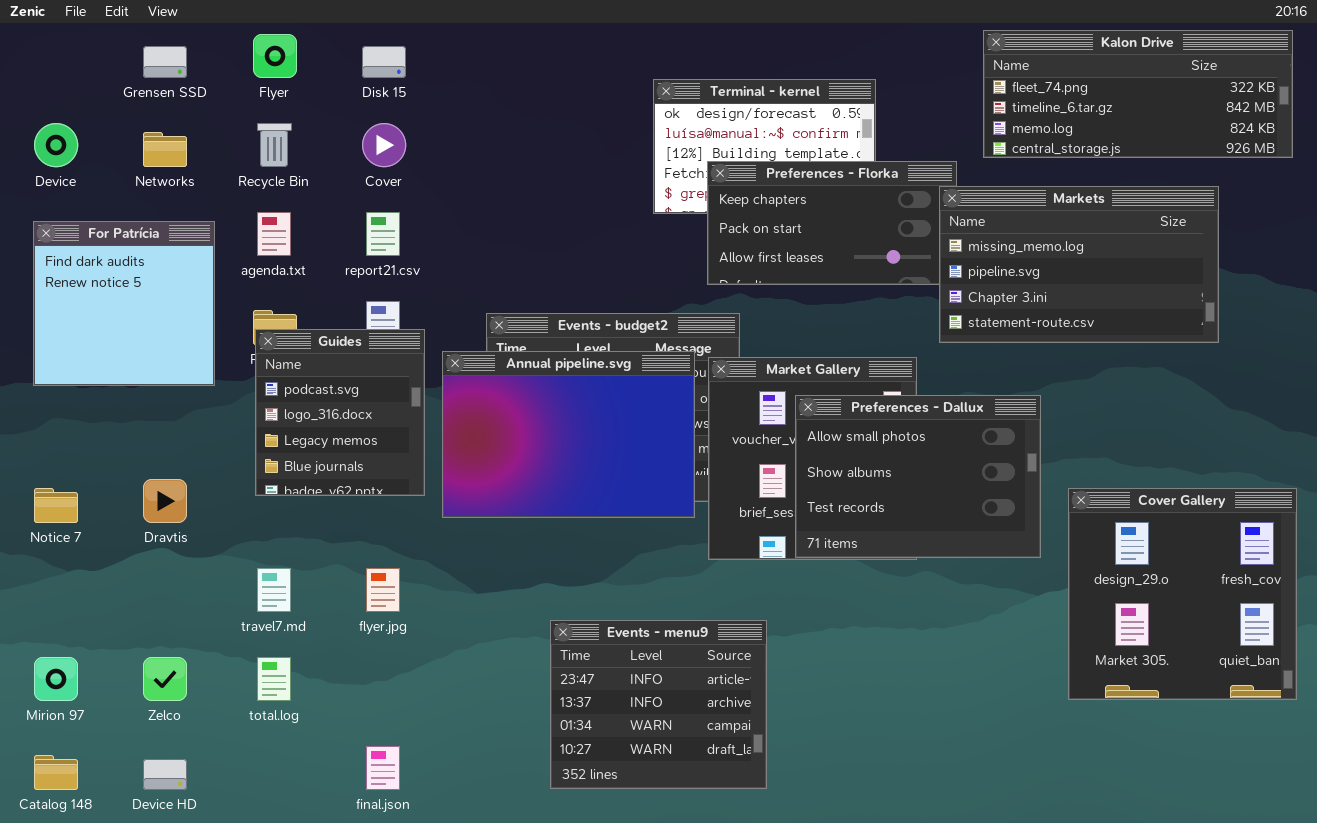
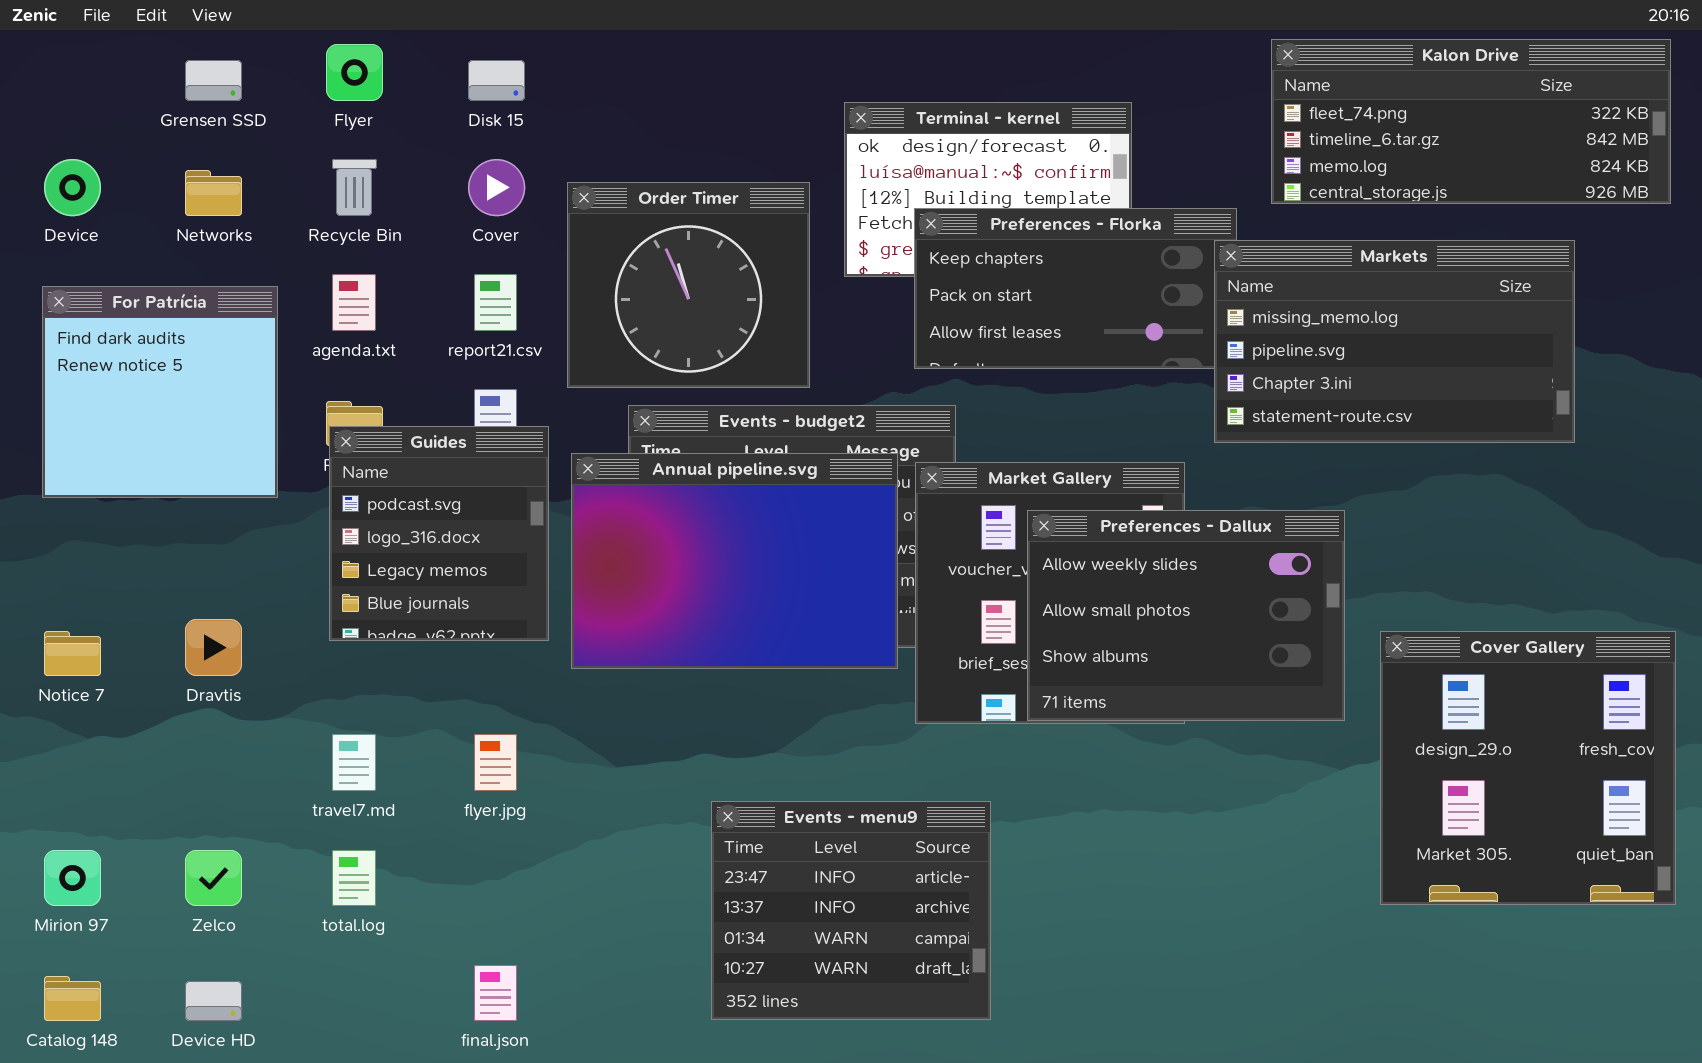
Order Timer: none -> [567,182,810,388], opened
Preferences - Dallux: [795,395,1041,558] -> [1027,510,1345,721], scrolled up 1 row

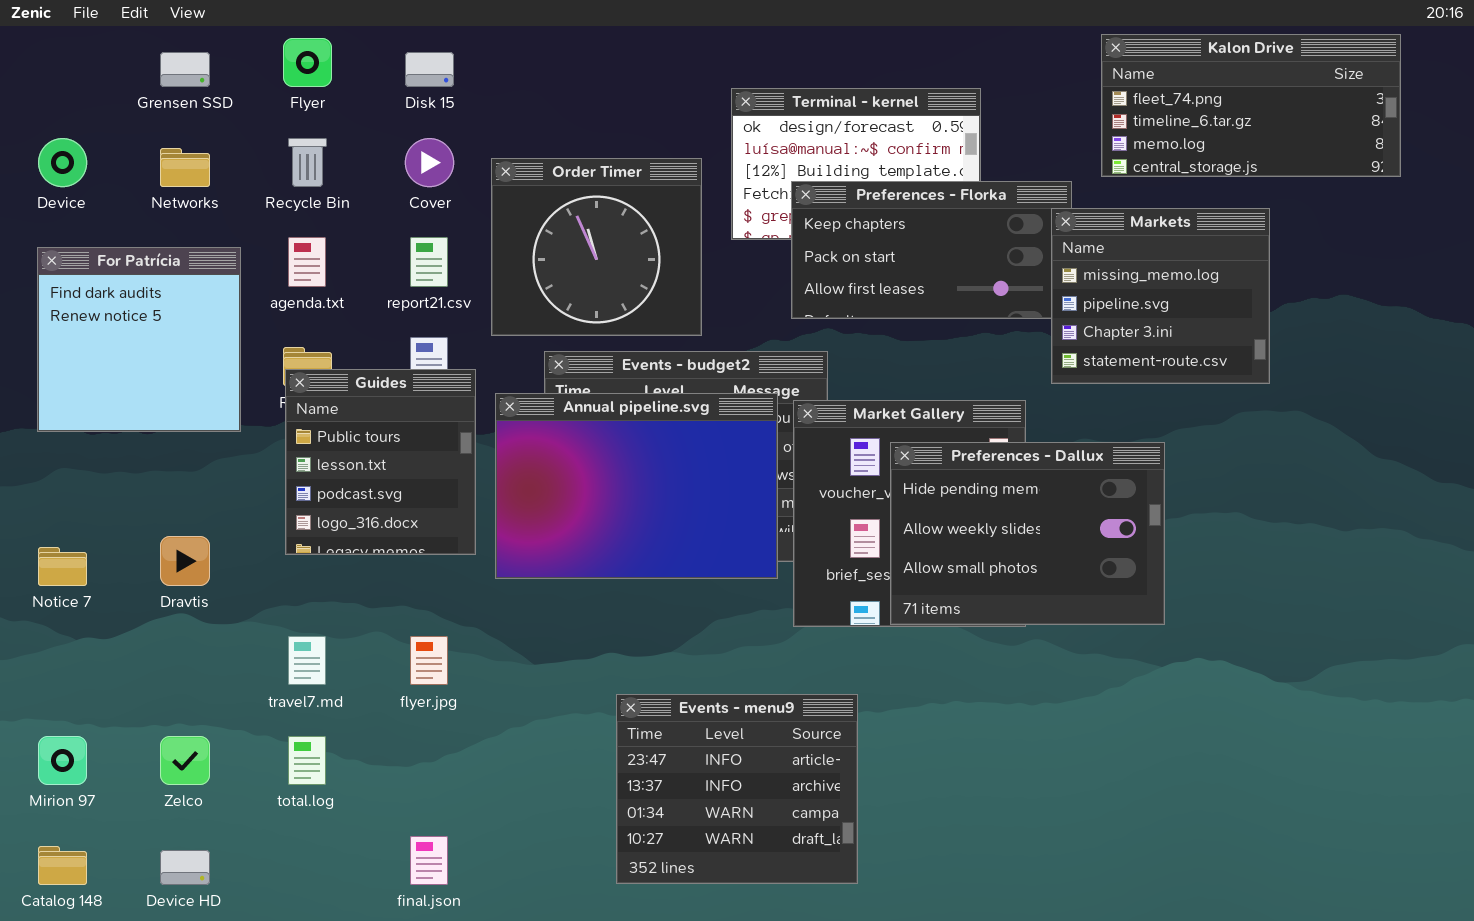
Kalon Drive: [1271,39,1671,204] -> [1101,34,1401,177], resized
Markets: [1214,240,1575,443] -> [1051,208,1270,384], resized
Guides: [329,426,549,641] -> [285,369,476,555], scrolled up 2 rows
Preferences - Dallux: [1027,510,1345,721] -> [890,442,1165,625], scrolled up 1 row
Cover Gallery: [1380,631,1676,905] -> none, closed

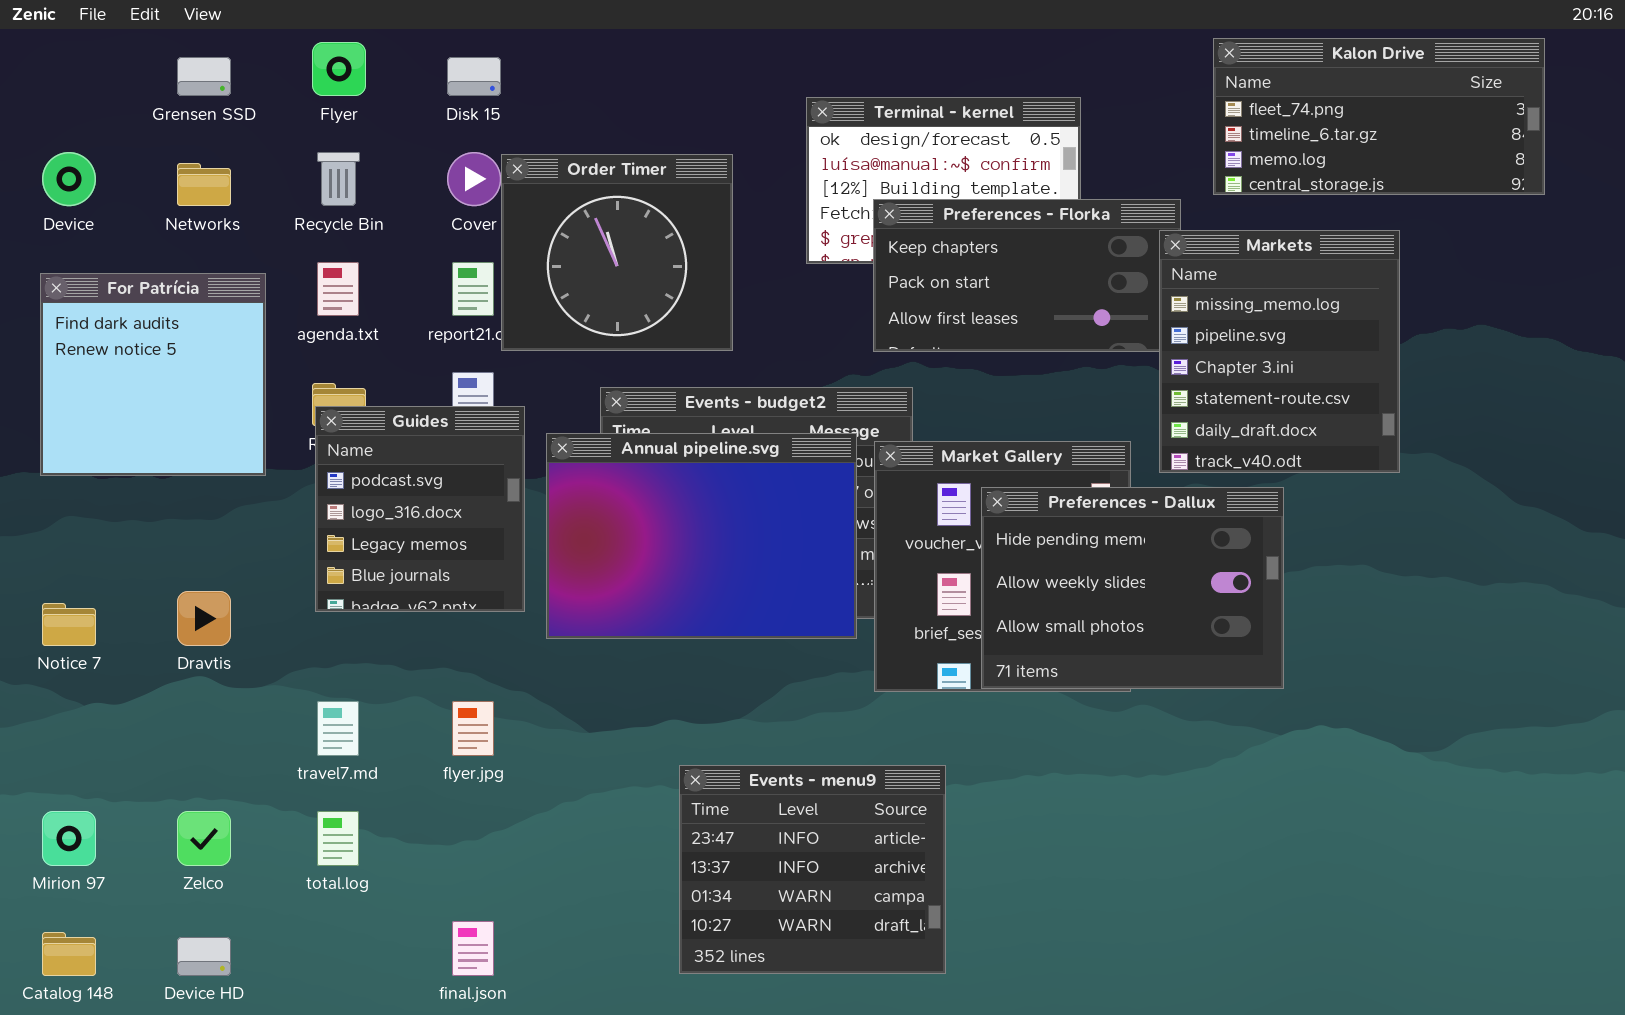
Order Timer: [491,158,702,336] -> [501,154,733,351], moved
Markets: [1051,208,1270,384] -> [1159,230,1400,473], resized
Guides: [285,369,476,555] -> [315,406,525,612], scrolled down 2 rows

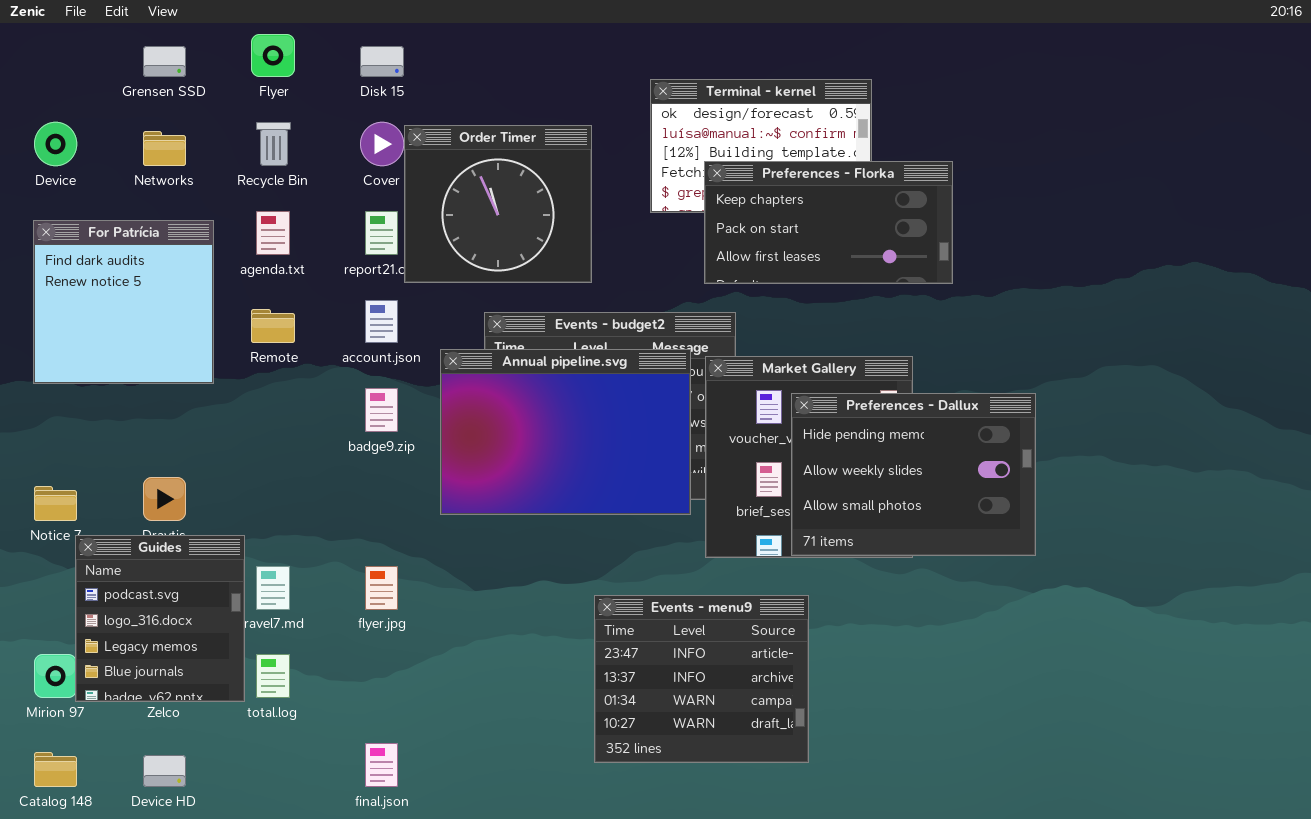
Kalon Drive: [1213,38,1545,195] -> none, closed
Markets: [1159,230,1400,473] -> none, closed
Guides: [315,406,525,612] -> [75,535,245,702], moved
Events - menu9: [679,765,946,974] -> [594,595,809,763], moved

